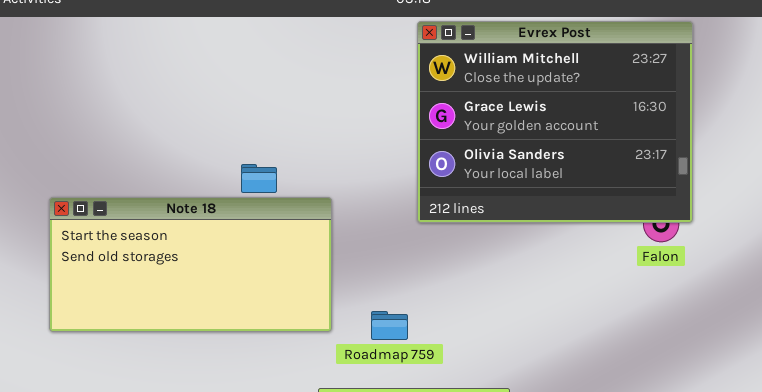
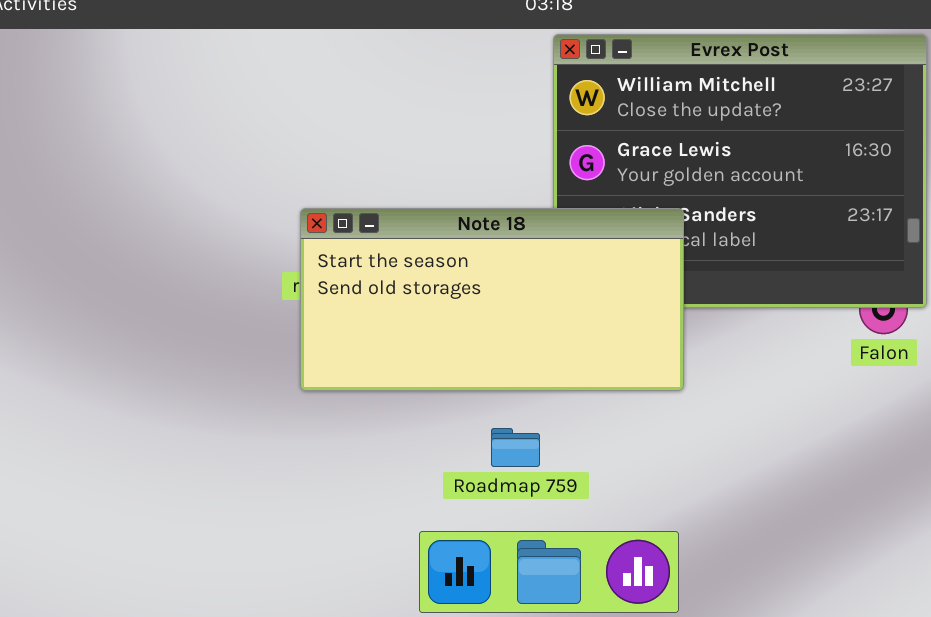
Note 18: [49,197,332,332] -> [300,208,684,391], moved

